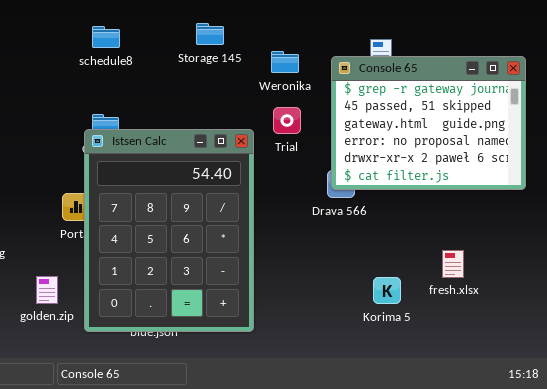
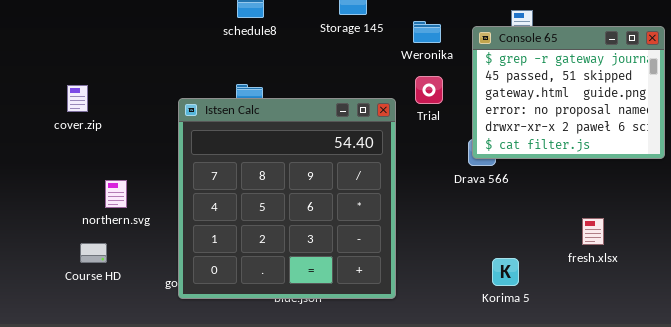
Istsen Calc: [84,129,254,332] -> [178,98,396,299], resized
Korima 5: [373,277,401,304] -> [492,258,519,286], moved

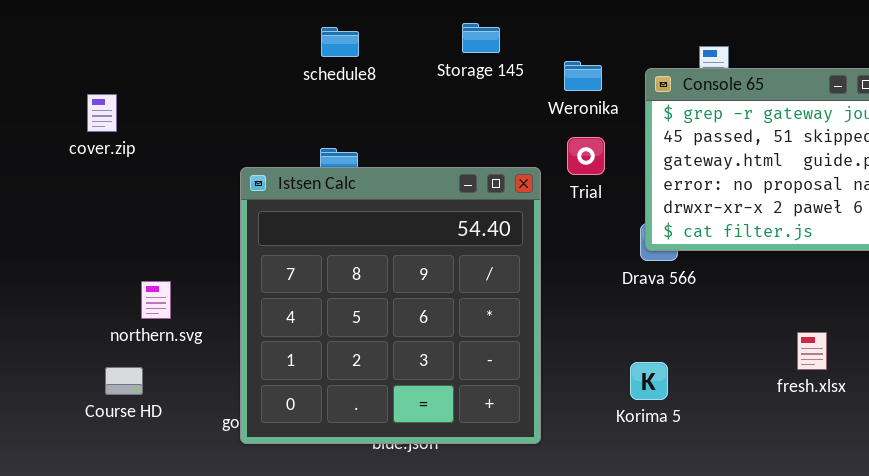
cover.zip: [67,85,88,112] -> [87,94,117,132], moved
Korima 5: [492,258,519,286] -> [630,362,668,400], moved

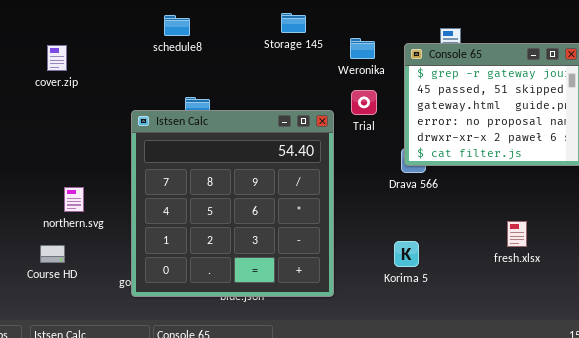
schedule8: [321,27,359,57] -> [164,15,190,36], moved
cover.zip: [87,94,117,132] -> [47,45,67,71], moved

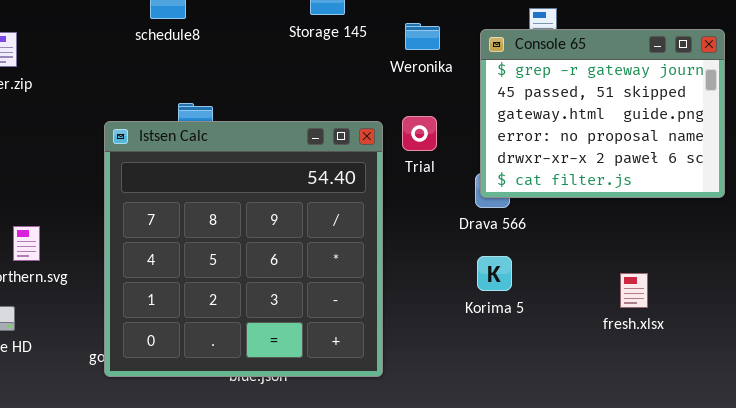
Trial: [351,90,377,115] -> [402,116,437,151], moved
Korima 5: [394,241,419,267] -> [477,256,512,291], moved

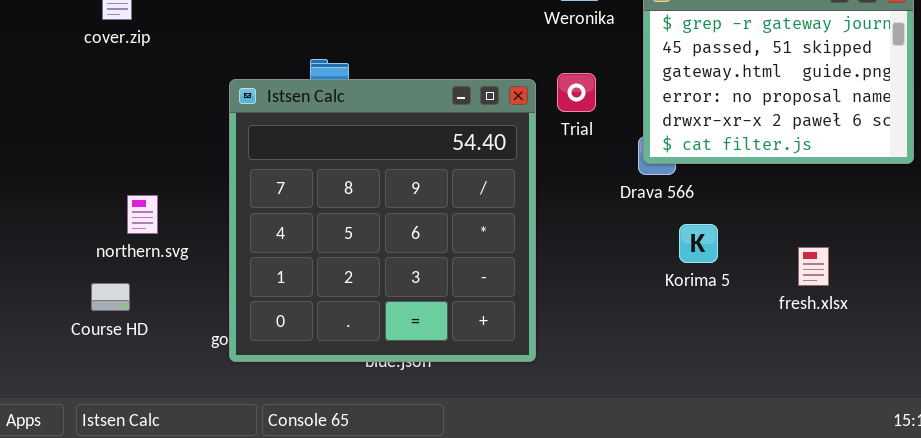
Korima 5: [477,256,512,291] -> [679,224,718,263], moved

